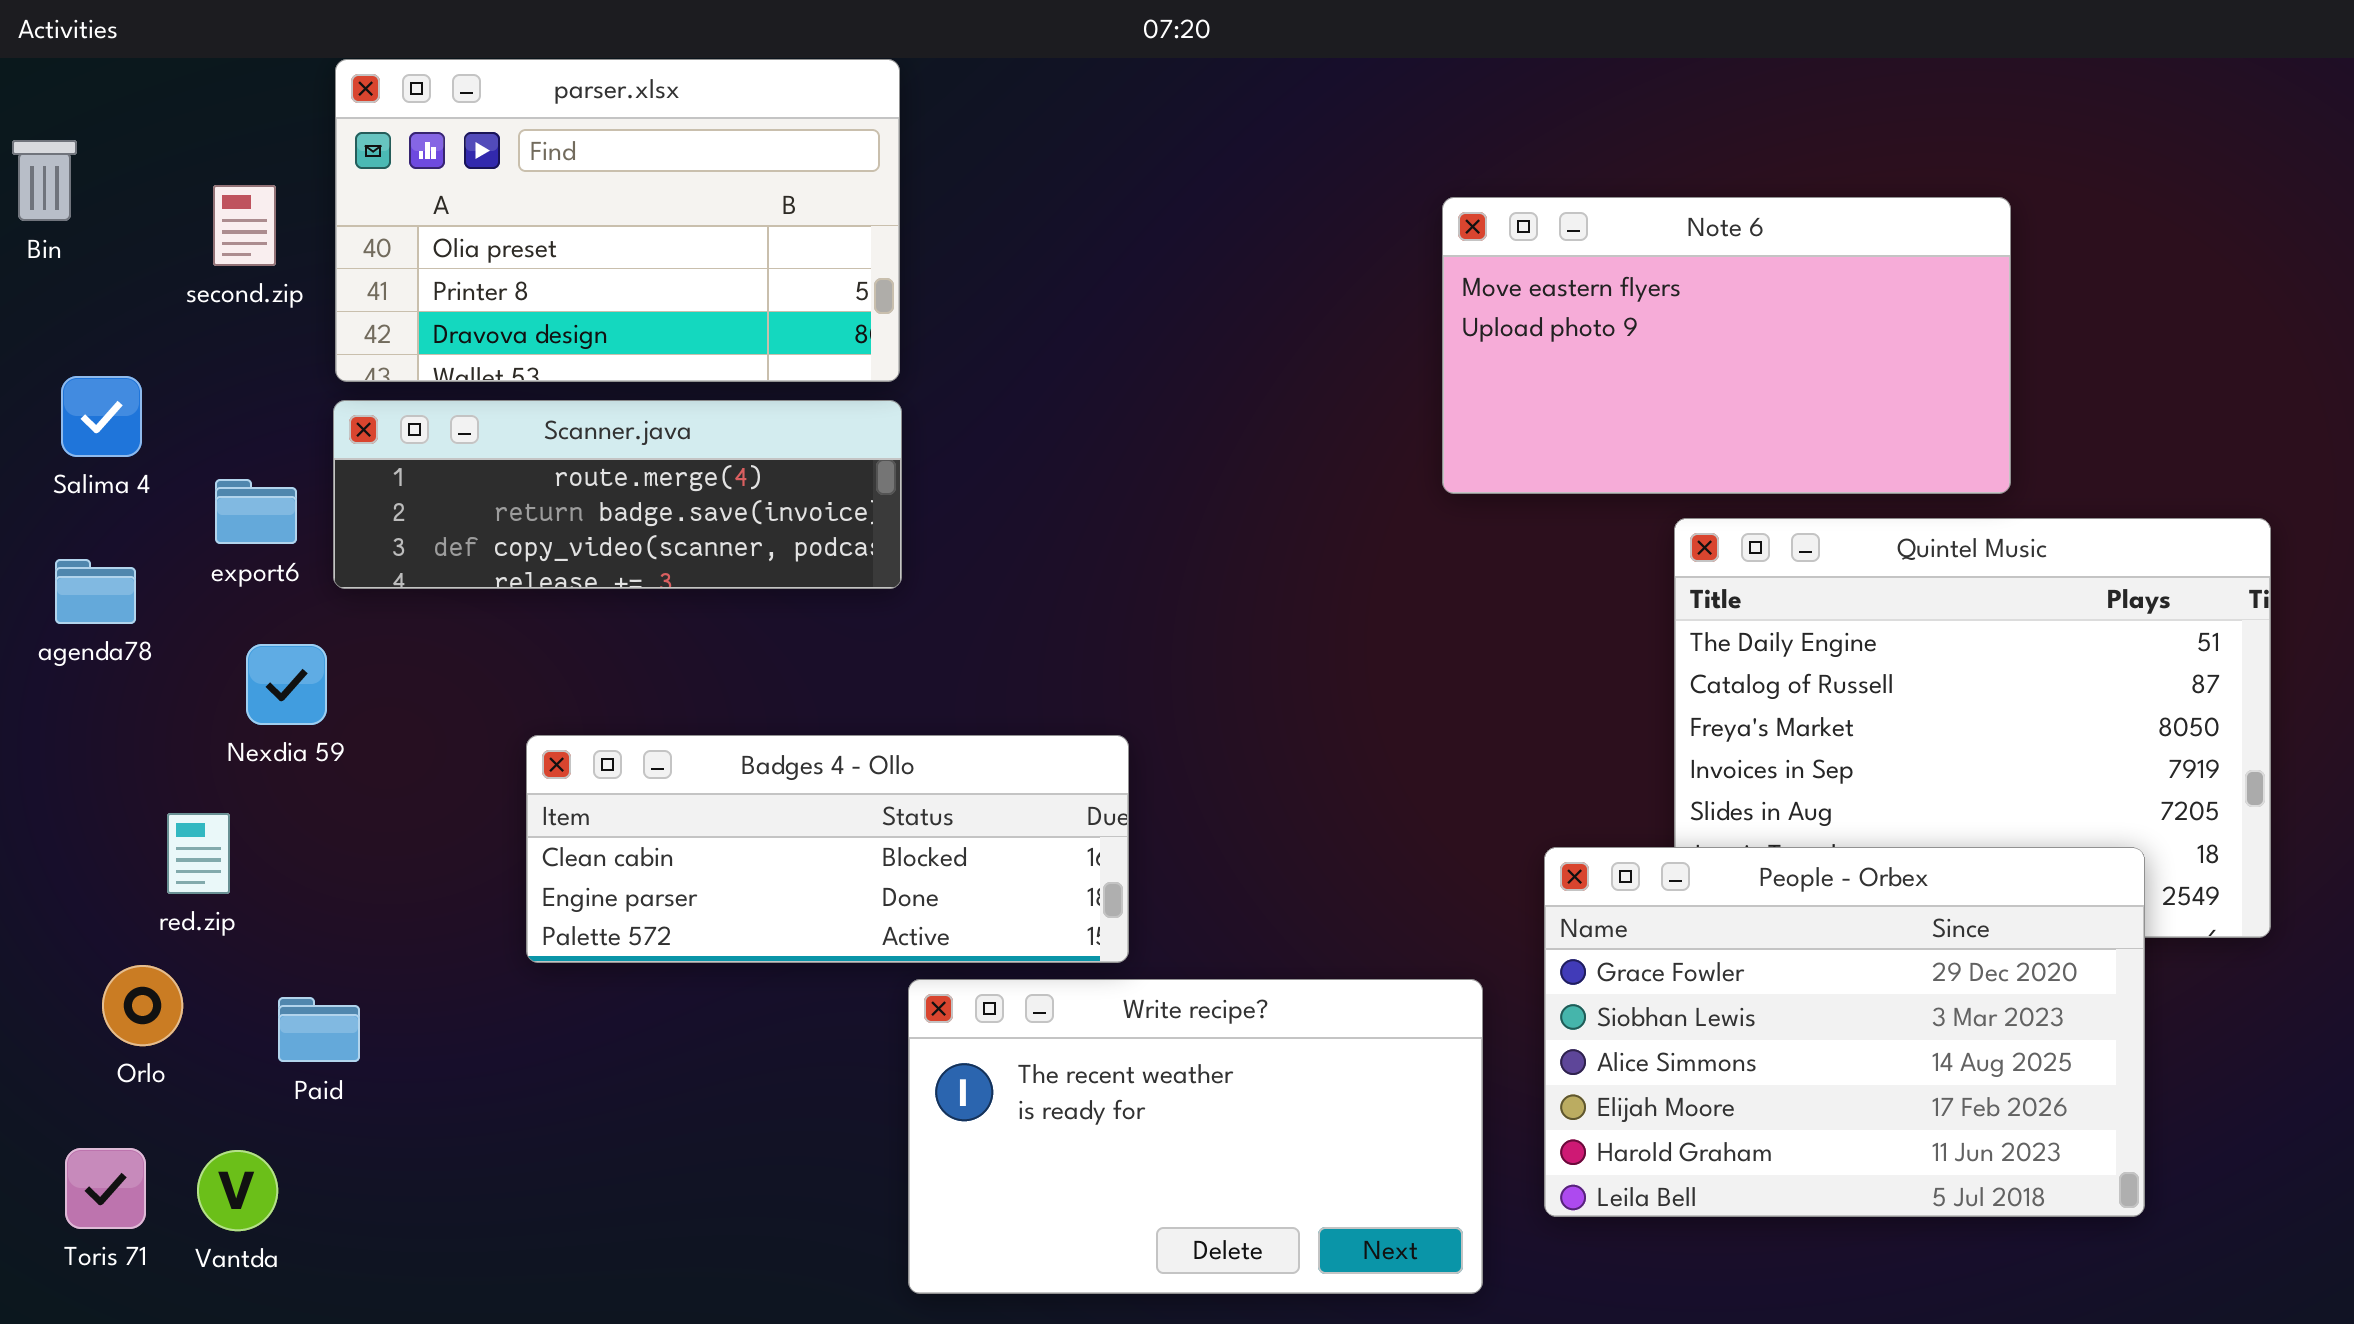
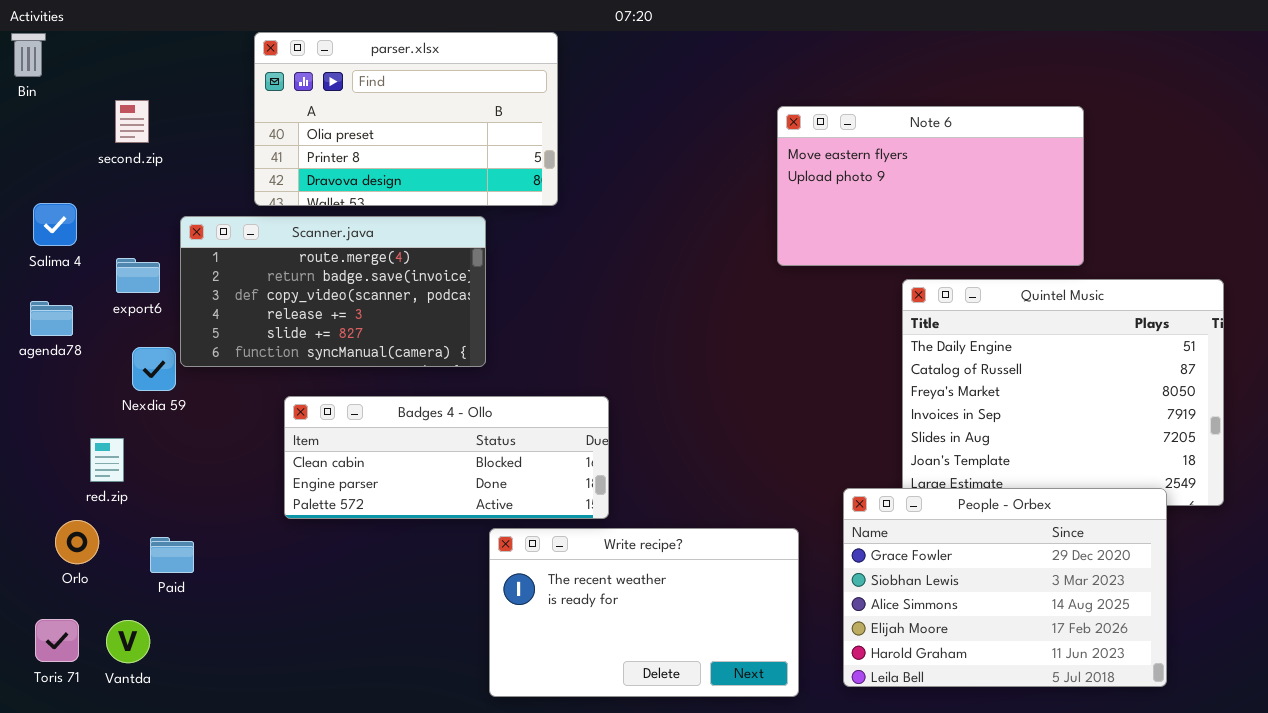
parser.xlsx: [335,59,900,382] -> [254,32,558,206], moved
Bin: [12,140,77,221] -> [11,33,46,77], moved
Scanner.java: [333,400,902,589] -> [180,216,486,367], resized
People - Orbex: [1544,847,2145,1217] -> [843,488,1167,687], moved

